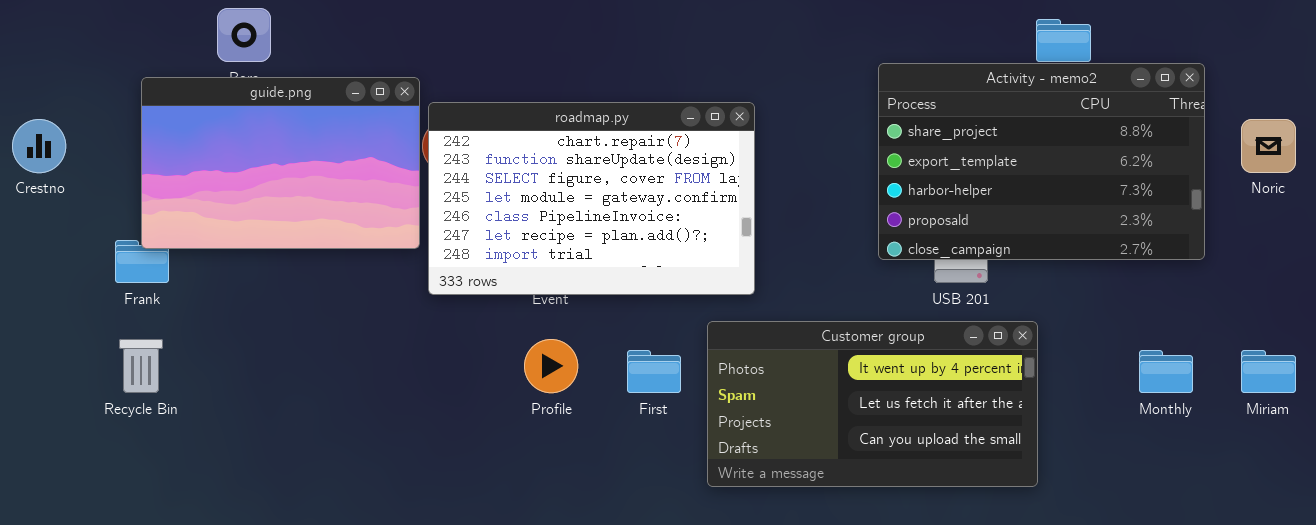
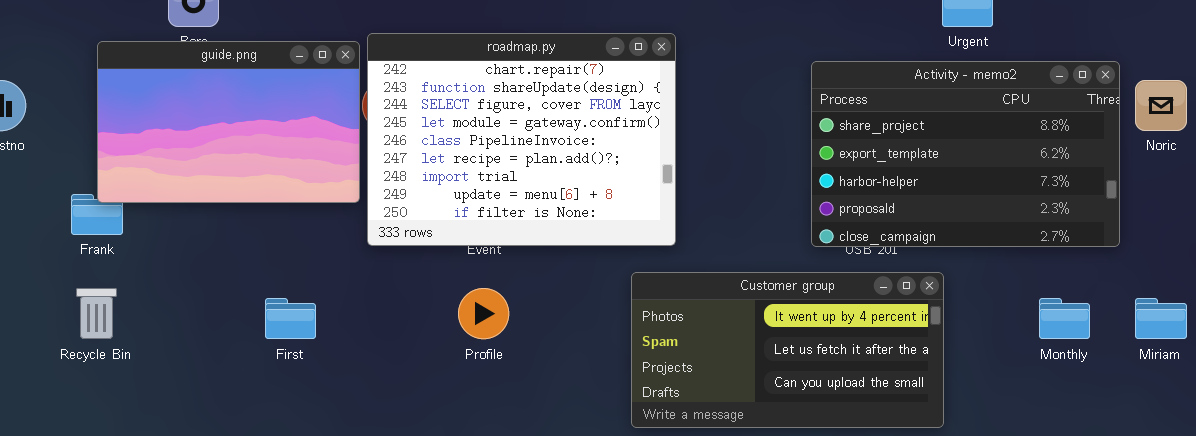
Activity - memo2: [878,63,1205,260] -> [811,61,1120,247], moved
roadmap.py: [428,102,755,295] -> [367,33,676,246], resized
First: [627,350,681,393] -> [265,298,316,339], moved

